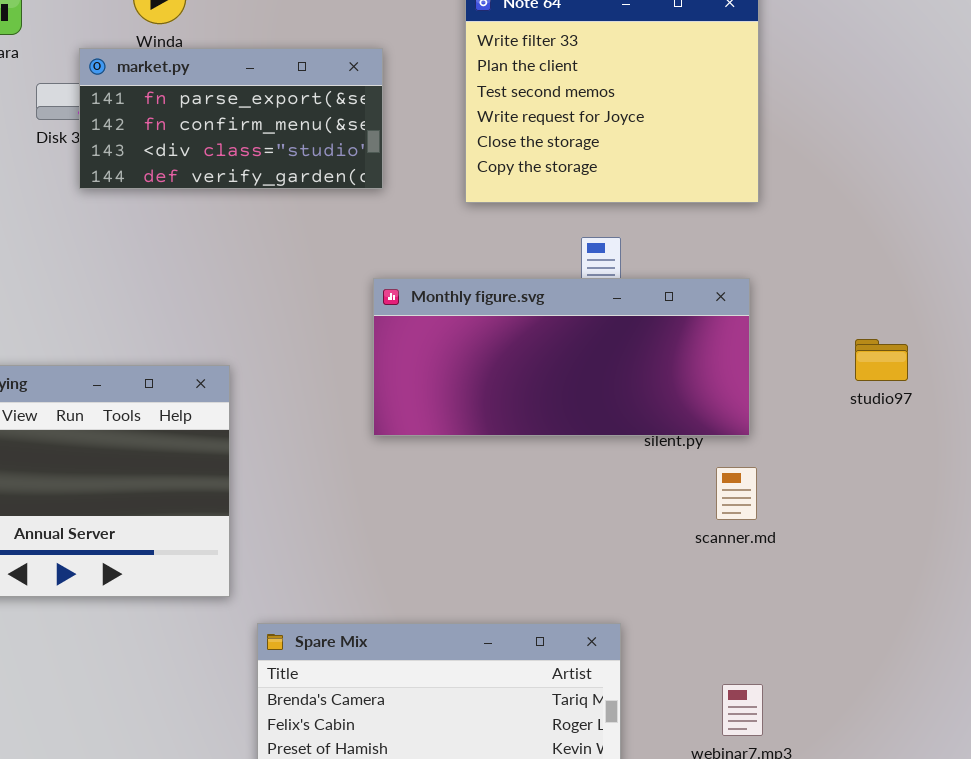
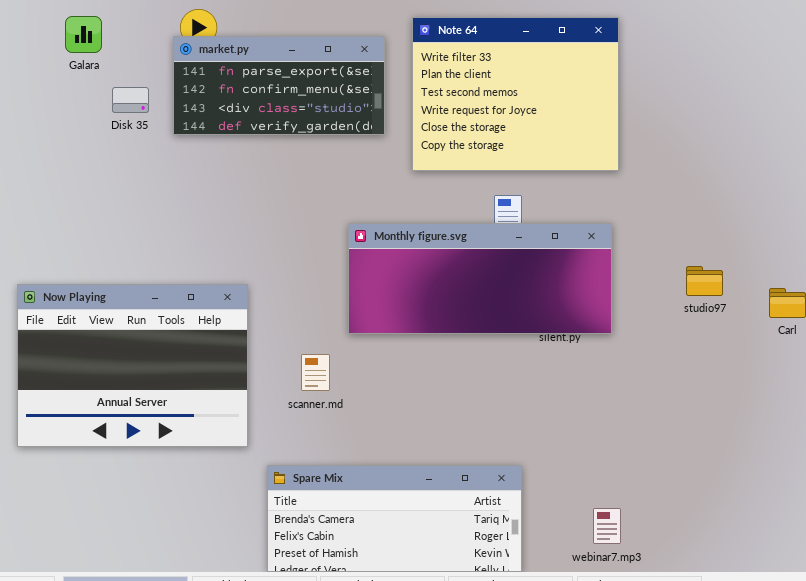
market.py: [79,48,383,189] -> [173,36,385,135], moved
scanner.md: [716,467,757,520] -> [301,354,330,391], moved

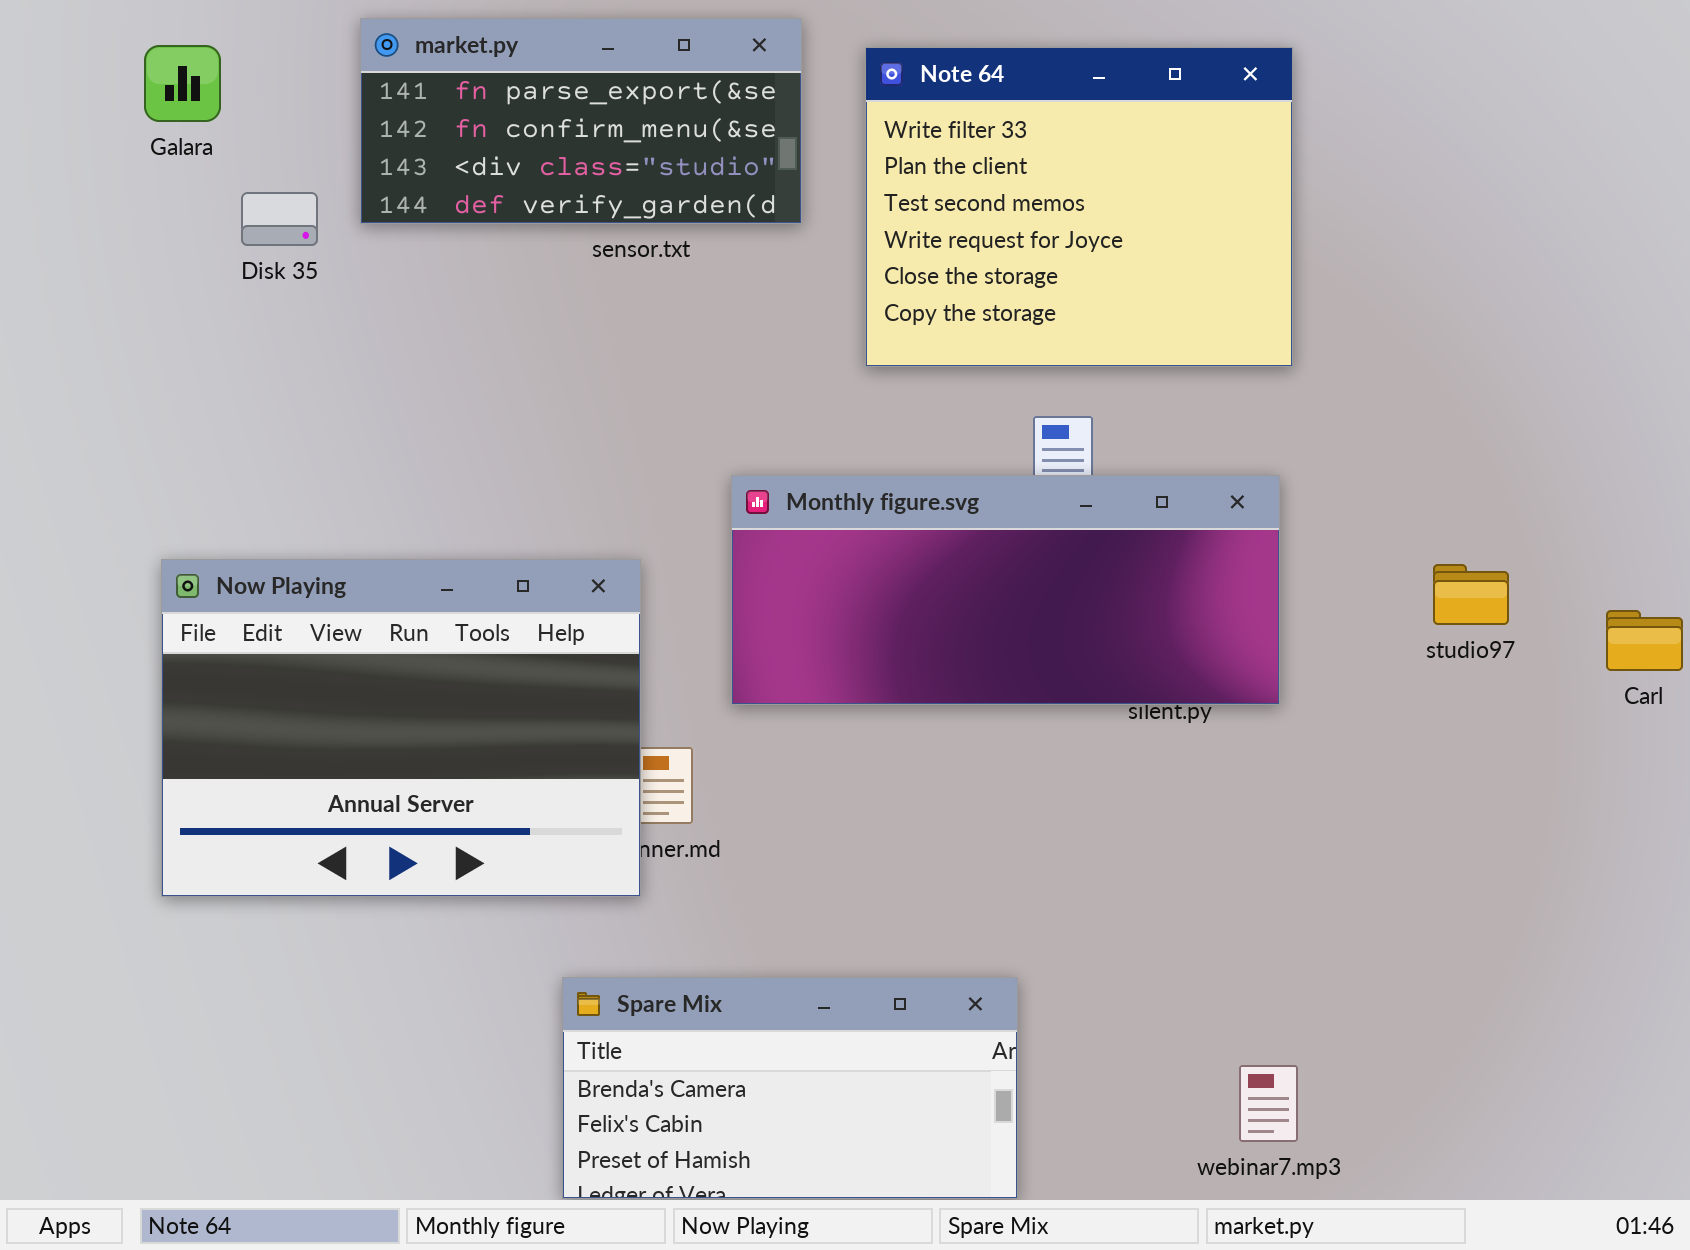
market.py: [173,36,385,135] -> [360,18,802,224], moved
Now Playing: [17,284,248,447] -> [161,559,641,897], moved
Spare Mix: [267,465,522,572] -> [562,977,1018,1199], resized

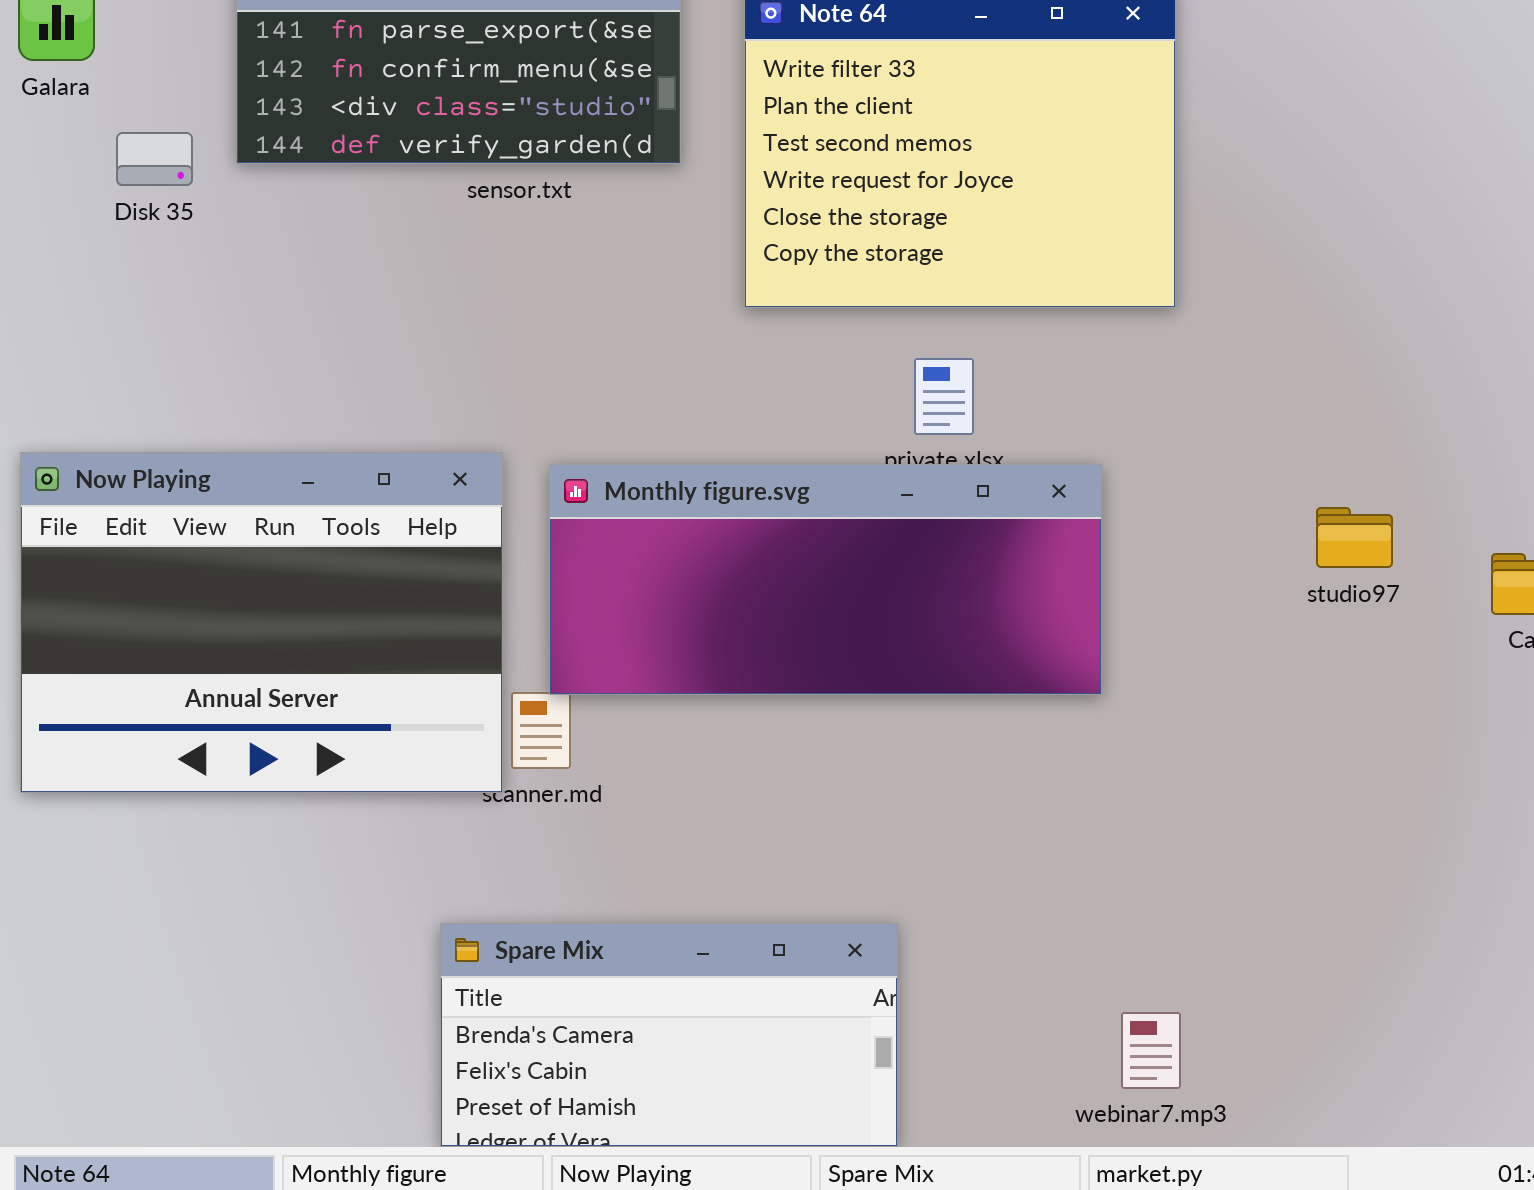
Monthly figure.svg: [731,475,1280,705] -> [549,464,1102,695], moved
Now Playing: [161,559,641,897] -> [20,452,503,793], moved

